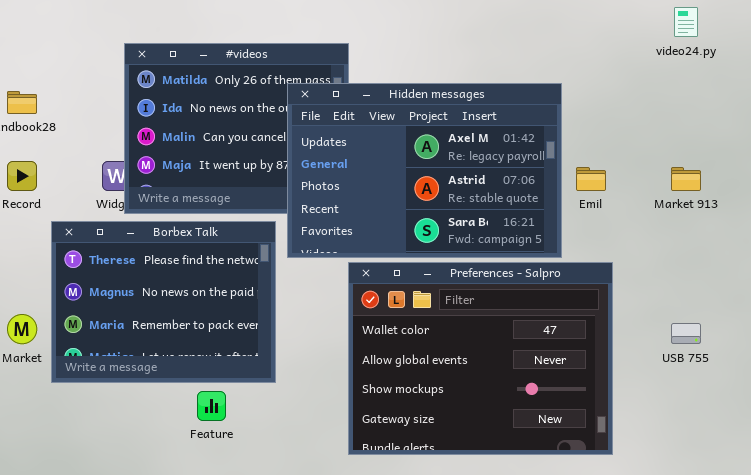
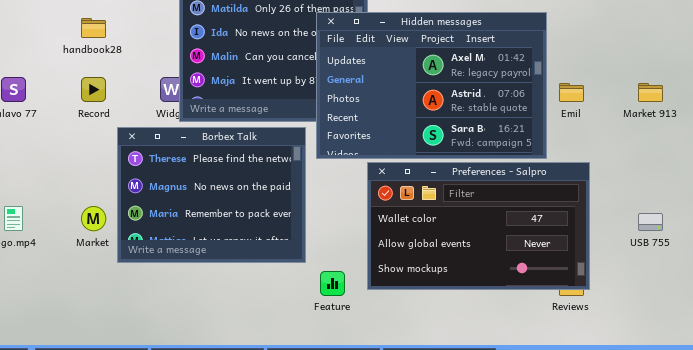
Preferences - Salpro: [348,262,613,455] -> [367,162,590,290], resized
Feature: [197,391,226,421] -> [320,271,345,296], moved

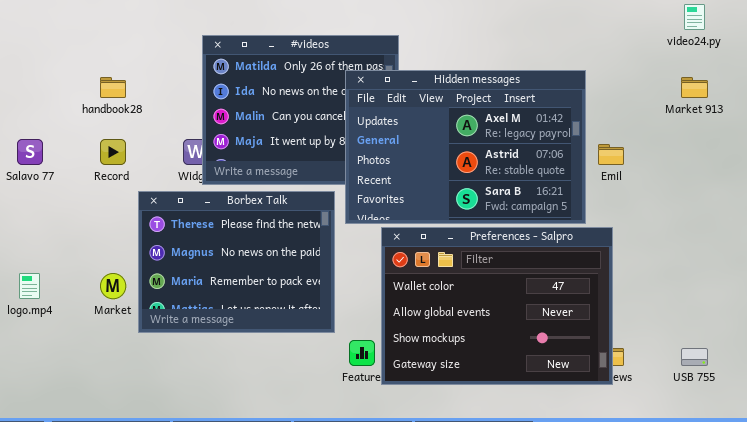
Market 913: [638,83,663,102] -> [681,77,708,98], moved
Preferences - Salpro: [367,162,590,290] -> [381,227,613,385], moved, resized
USB 755: [638,213,663,231] -> [681,348,708,366], moved

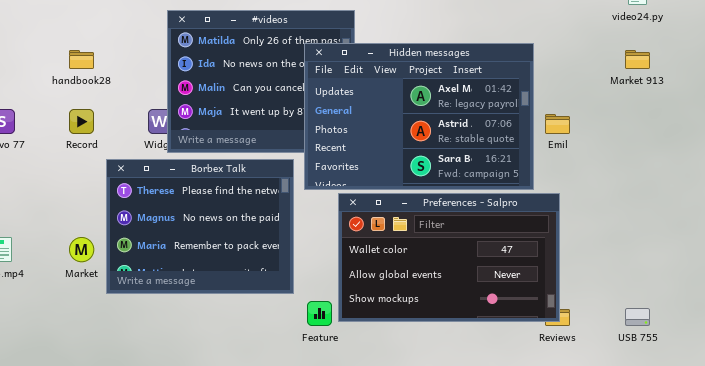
Preferences - Salpro: [381,227,613,385] -> [338,193,560,322], resized

